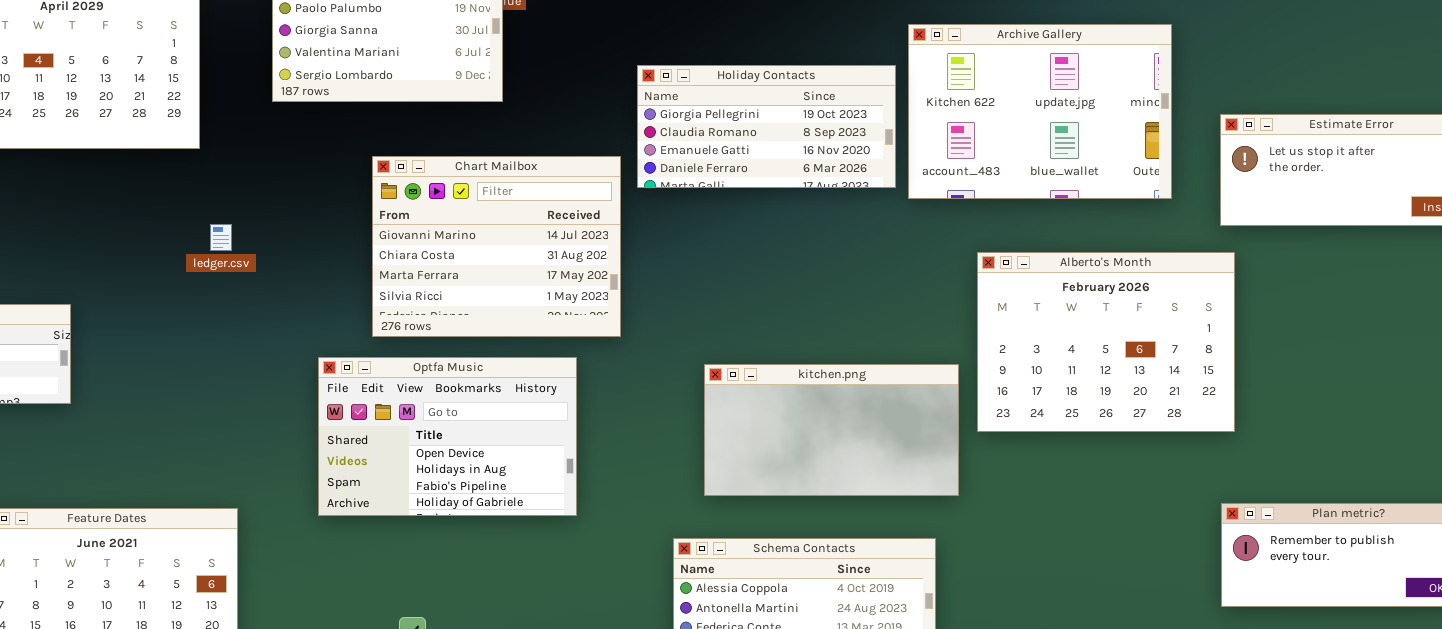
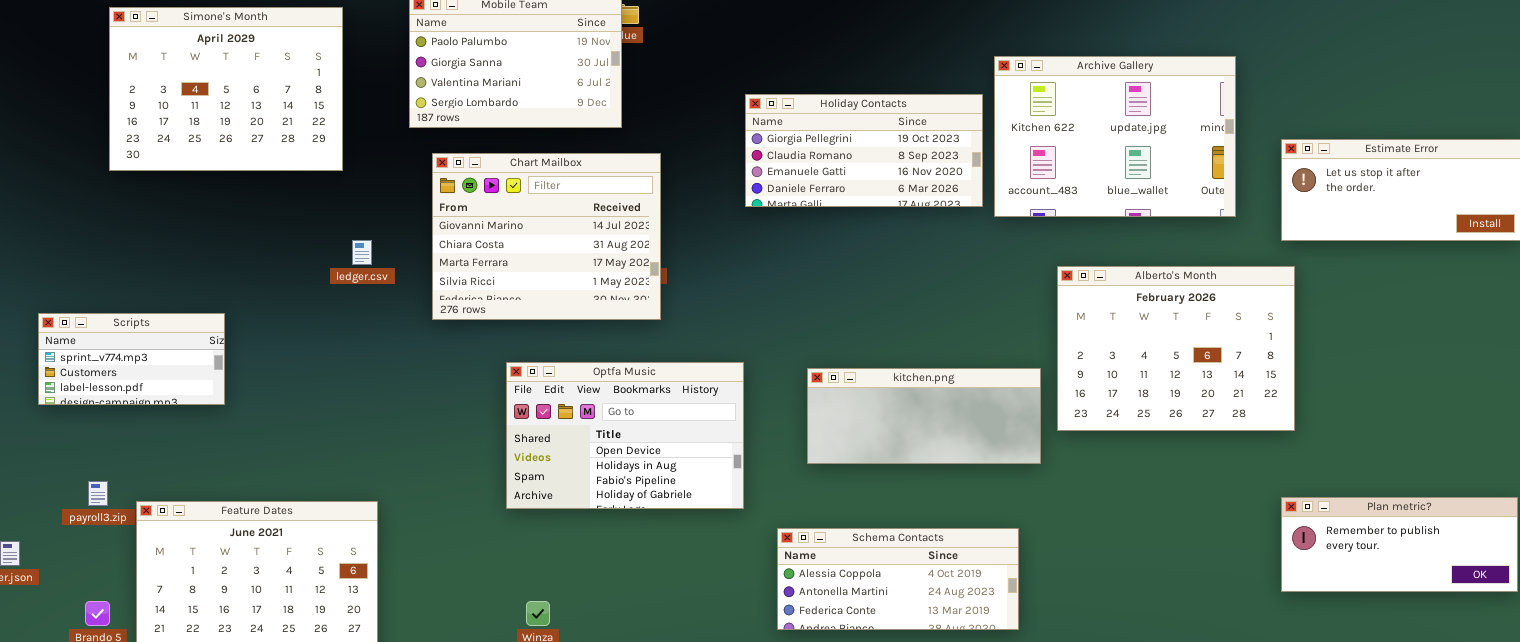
Chart Mailbox: [372,156,621,337] -> [432,153,661,320], moved
Optfa Music: [318,357,577,516] -> [506,362,744,509], moved
kitchen.png: [704,364,959,496] -> [807,368,1041,464], resized

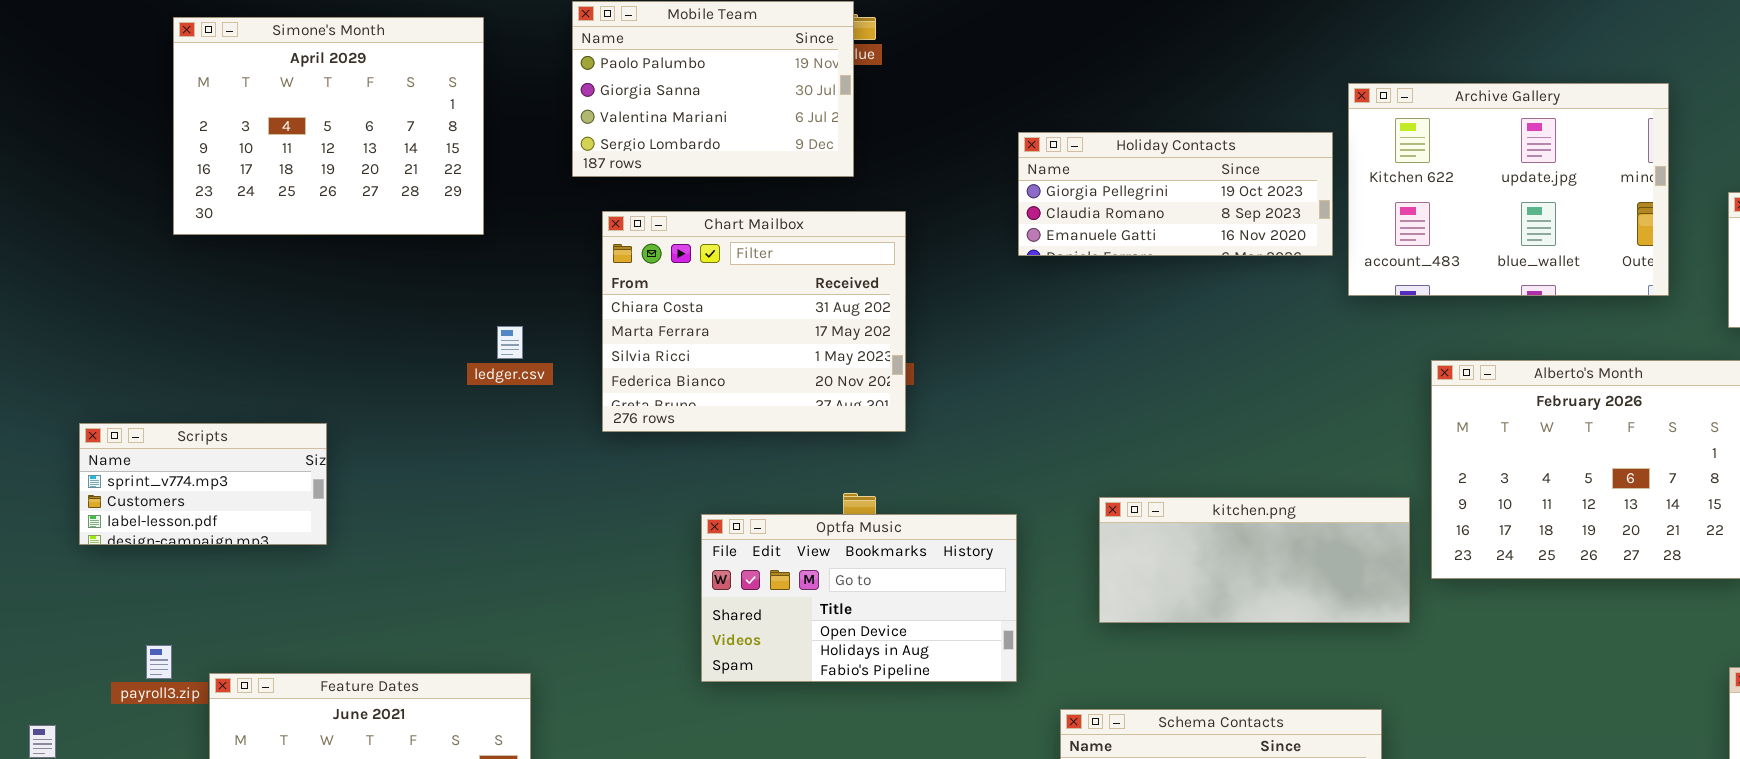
Holiday Contacts: [745,94,983,207] -> [1018,132,1333,256], resized
Chart Mailbox: [432,153,661,320] -> [602,211,906,432], scrolled down 1 row
Optfa Music: [506,362,744,509] -> [701,514,1017,682], resized

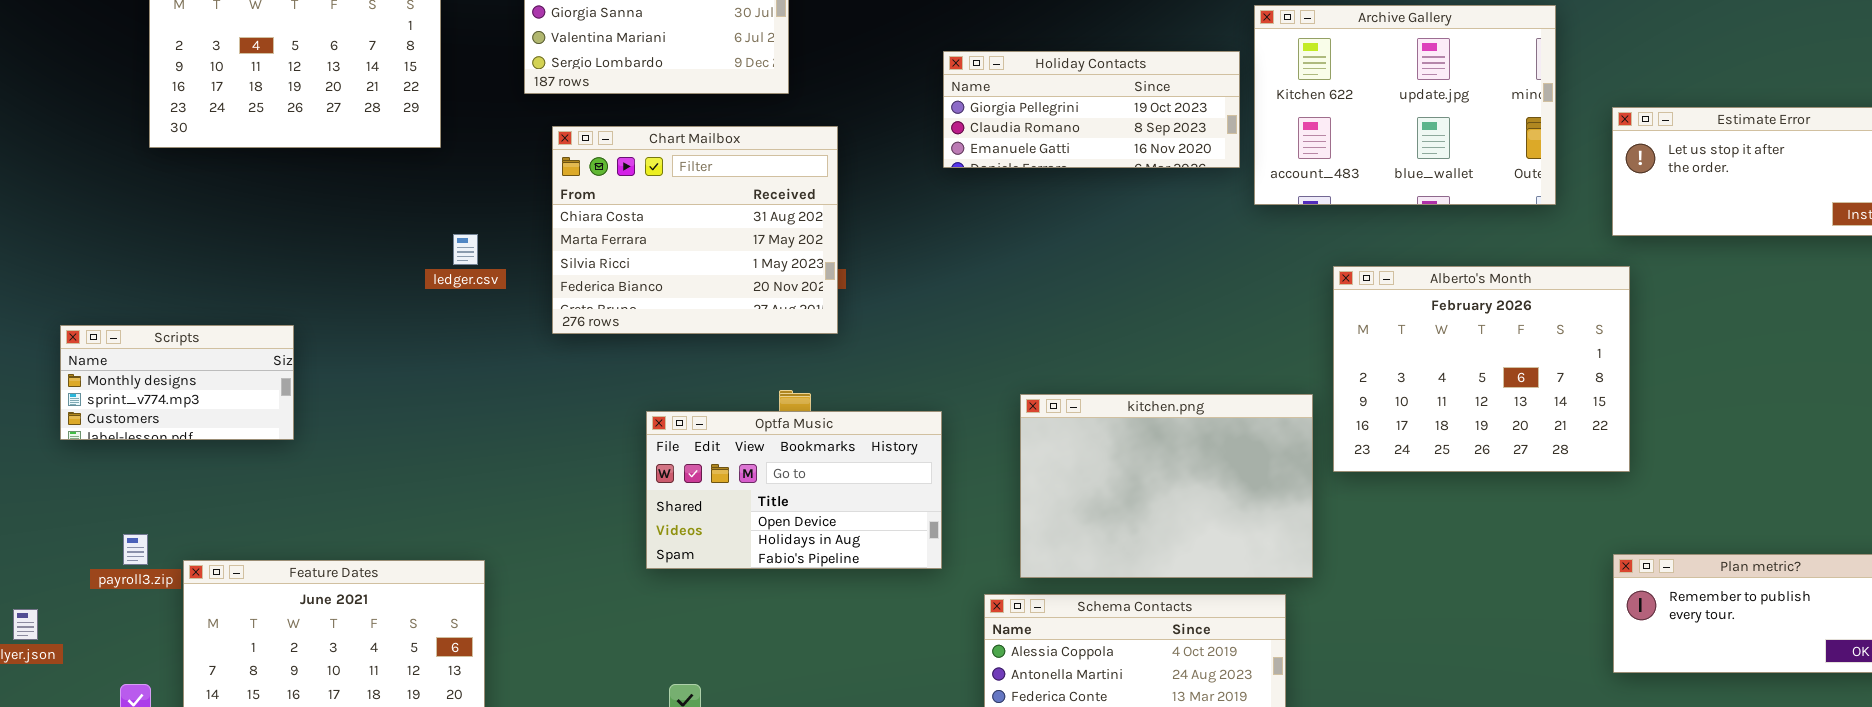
Scripts: [79,423,327,545] -> [60,325,294,440], scrolled up 1 row
kitchen.png: [1099,497,1410,623] -> [1020,394,1313,578], resized

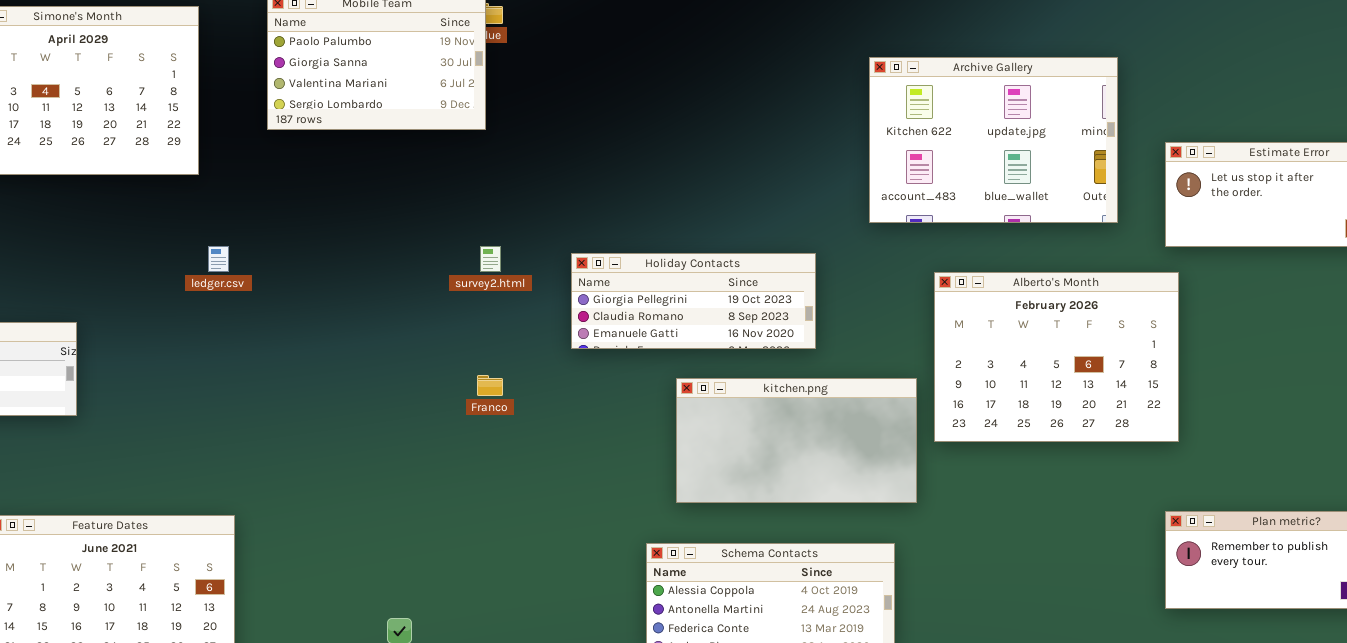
Holiday Contacts: [943,51,1240,168] -> [571,253,816,349], moved
Chart Mailbox: [552,126,838,334] -> none, closed
kitchen.png: [1020,394,1313,578] -> [676,378,917,503], resized
Optfa Music: [646,411,942,569] -> none, closed

